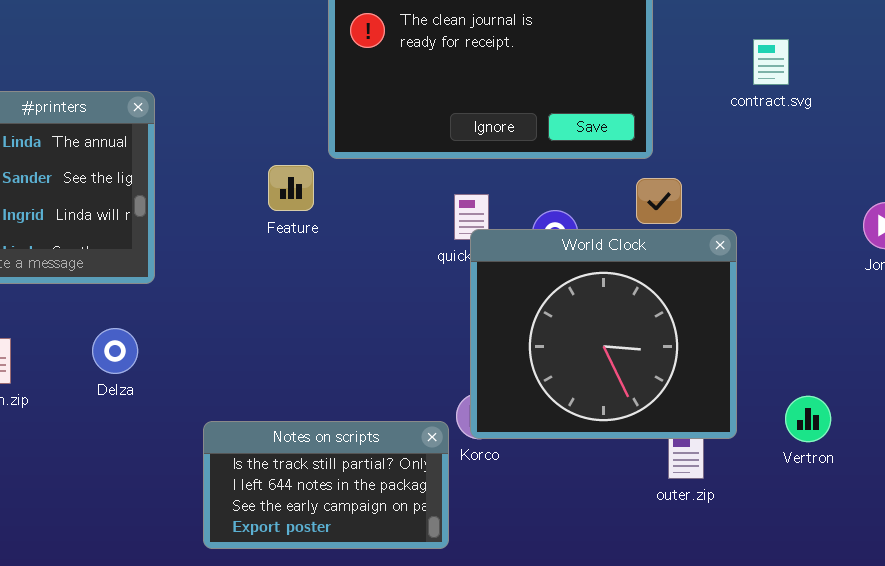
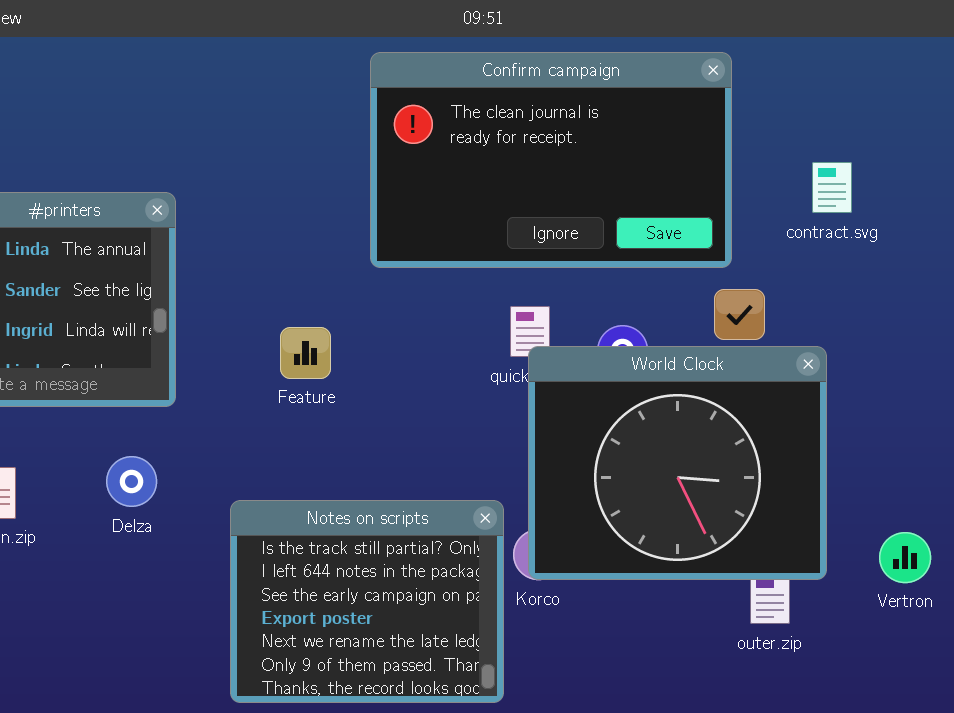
contract.svg: [753,39,789,85] -> [812,162,852,213], moved
Feature: [268,165,314,211] -> [280,327,331,379], moved
Notes on scripts: [203,421,449,549] -> [230,500,504,703], resized

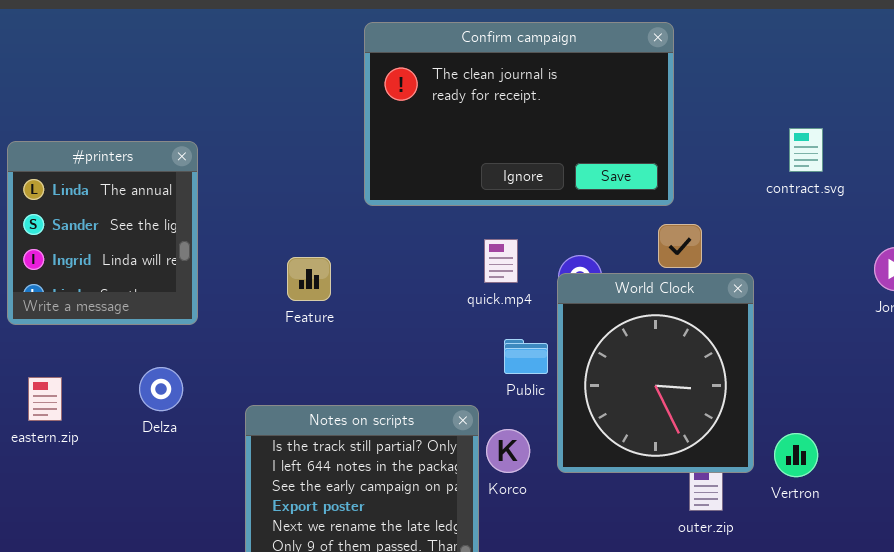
contract.svg: [812,162,852,213] -> [789,128,823,172], moved
World Clock: [528,346,827,580] -> [557,273,754,473], resized
Vertron: [879,532,931,583] -> [774,433,818,477], moved

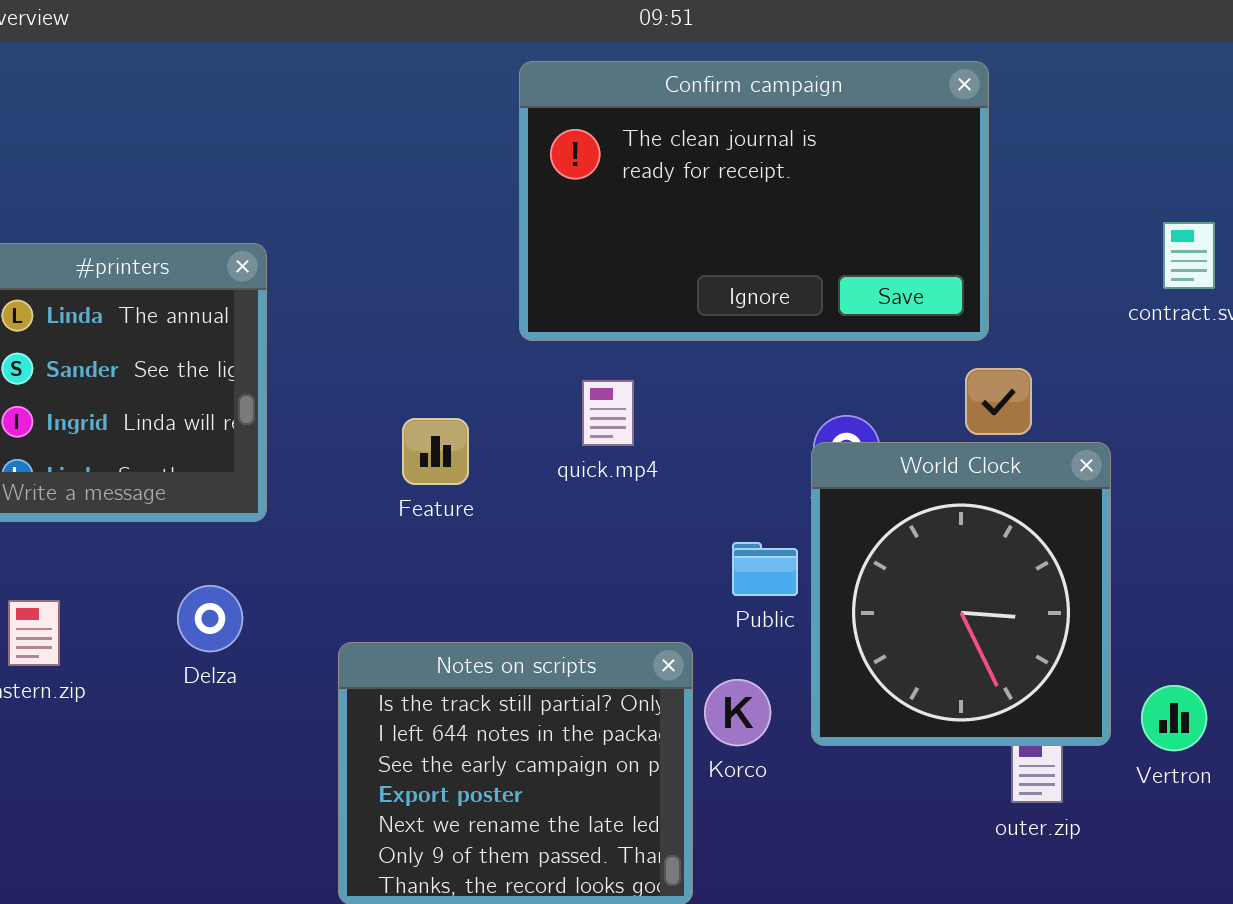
quick.mp4: [484,239,518,283] -> [582,380,634,446], moved

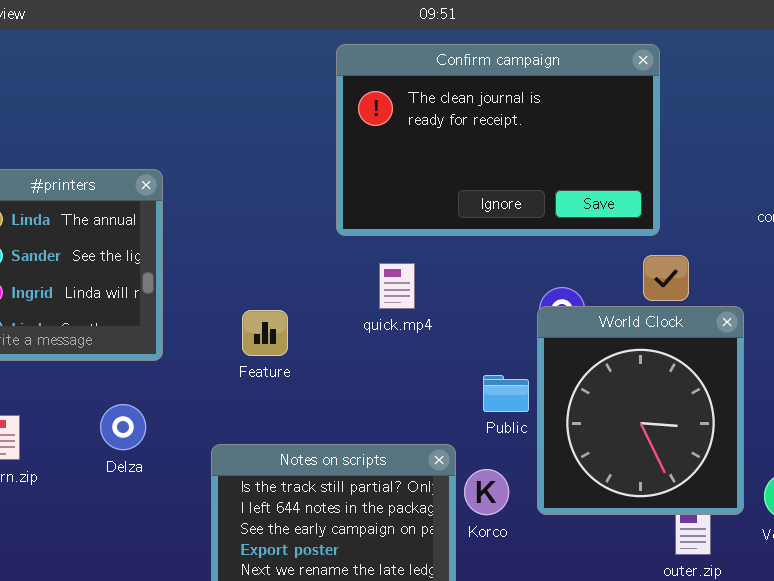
Feature: [402,418,469,485] -> [242,310,288,356], moved

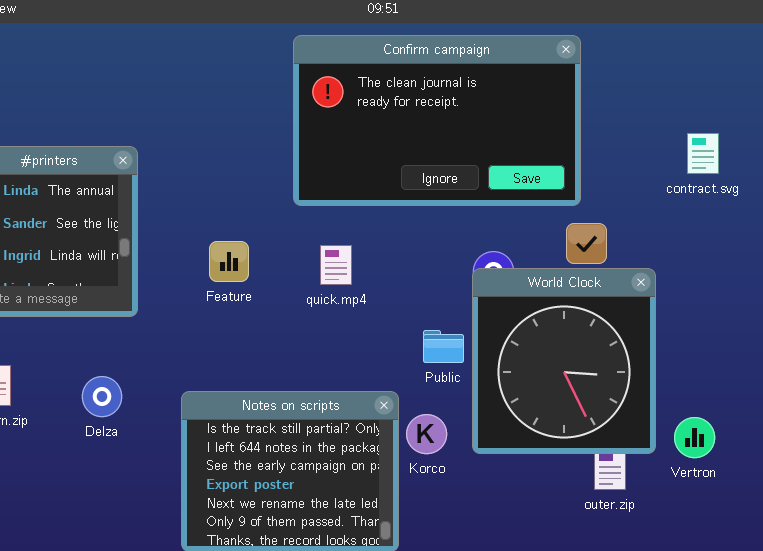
quick.mp4: [379,263,415,309] -> [320,245,352,285], moved
Feature: [242,310,288,356] -> [209,241,249,282], moved
Delza: [100,404,146,450] -> [82,376,122,417], moved

